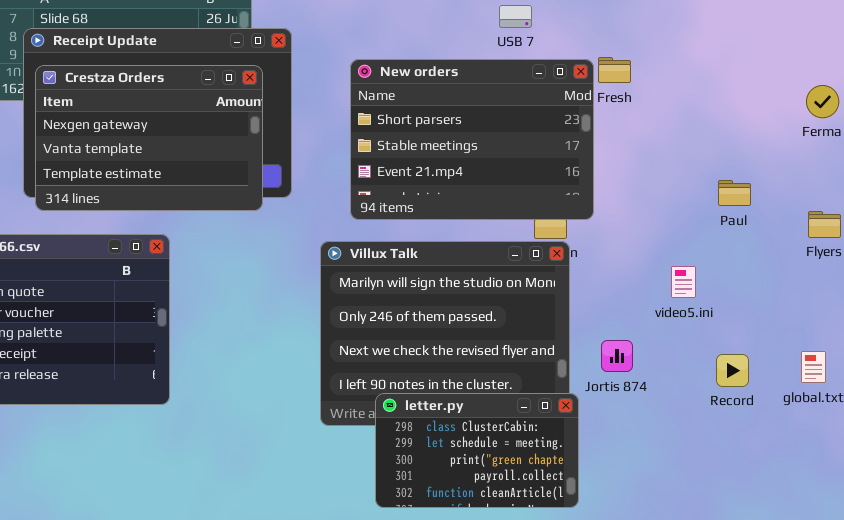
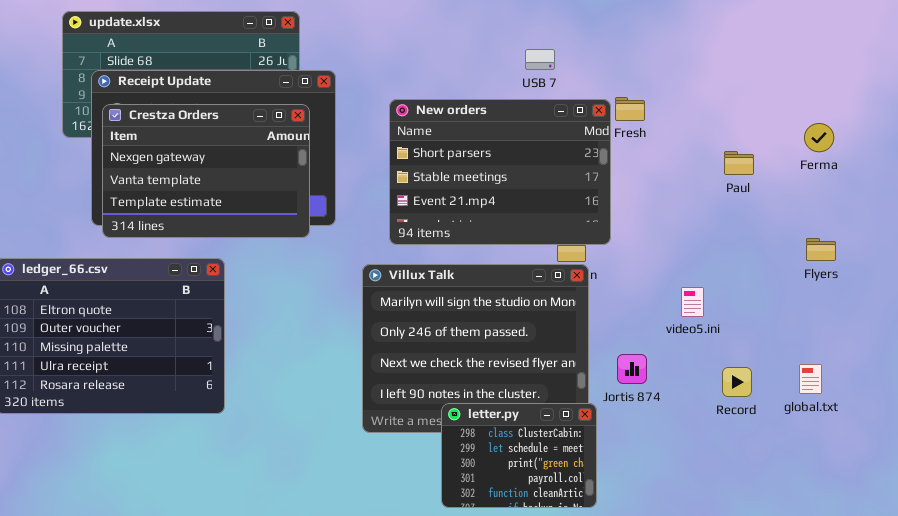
Paul: [718,180,751,206] -> [724,151,754,175], moved
letter.py: [375,393,579,508] -> [441,403,597,508], resized

